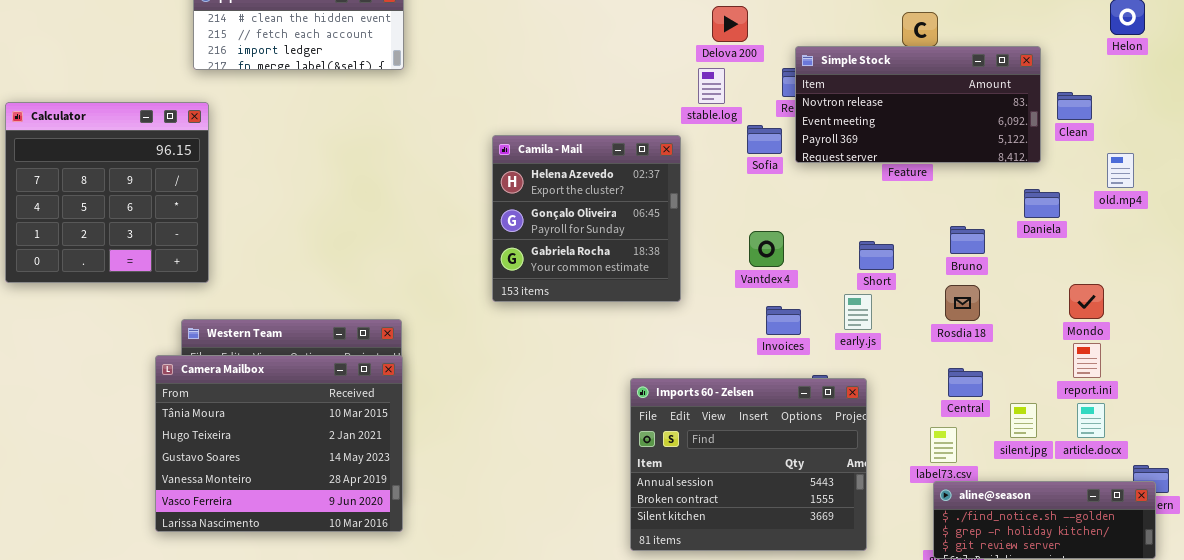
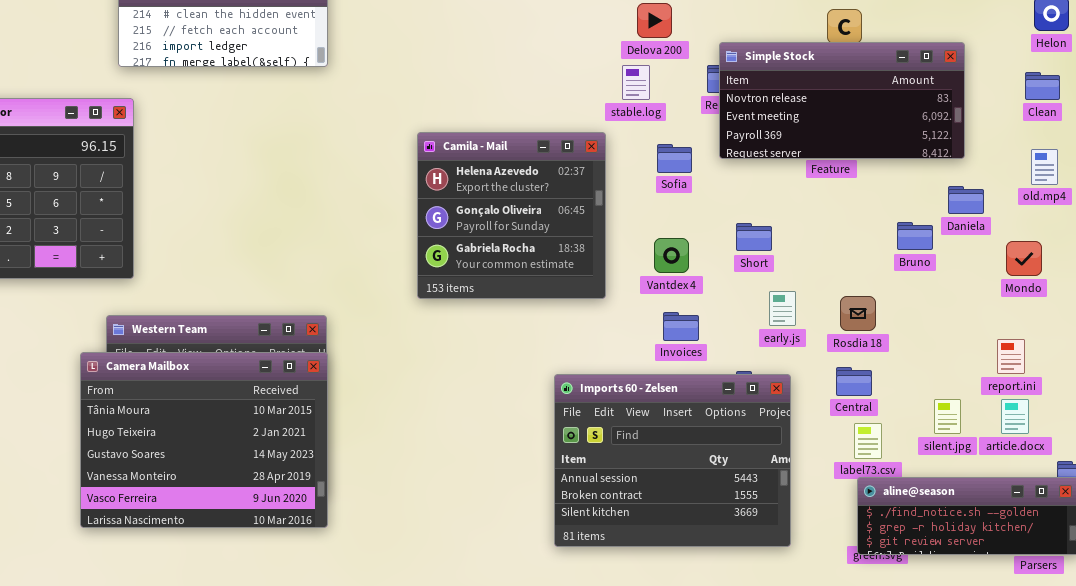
Clean: [1057,92,1092,120] -> [1025,72,1060,100], moved
Sofia: [747,125,782,154] -> [657,144,692,173], moved
Bruno: [950,226,985,254] -> [897,222,933,250], moved
Vantdex 4: [749,231,784,267] -> [654,238,689,273], moved
Short: [859,241,894,270] -> [736,223,772,251], moved
Mondo: [1069,284,1104,319] -> [1006,241,1042,276], moved
Rosdia 18: [945,285,980,321] -> [840,296,876,331], moved
Invoices: [766,306,801,335] -> [663,312,699,341], moved
Central: [948,368,983,397] -> [836,367,872,396], moved

